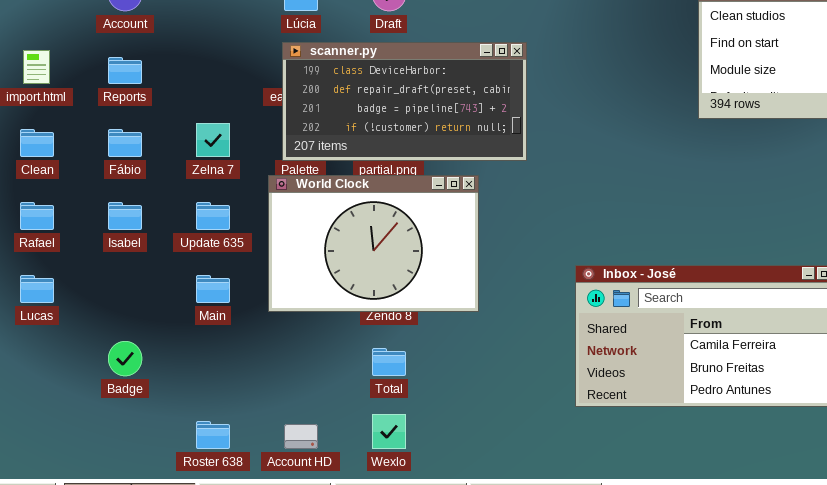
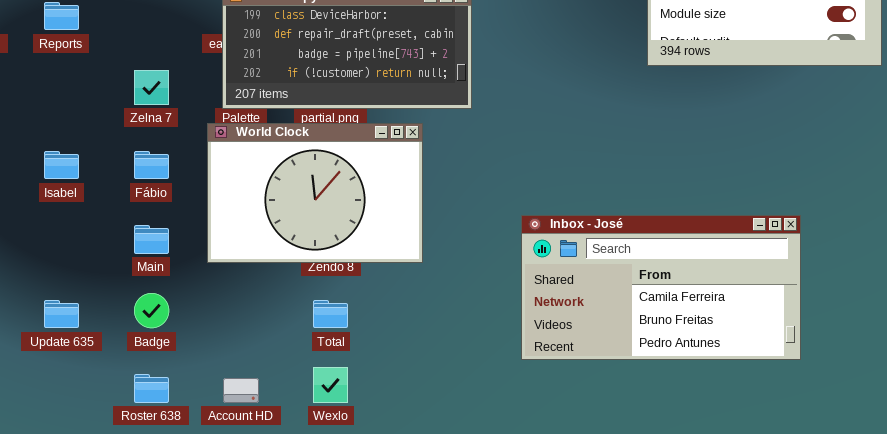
Fábio: [108,129,142,157] -> [134,151,169,179], moved
Update 635: [196,202,230,230] -> [44,300,79,328], moved
Badge: [108,341,142,376] -> [134,293,169,328], moved

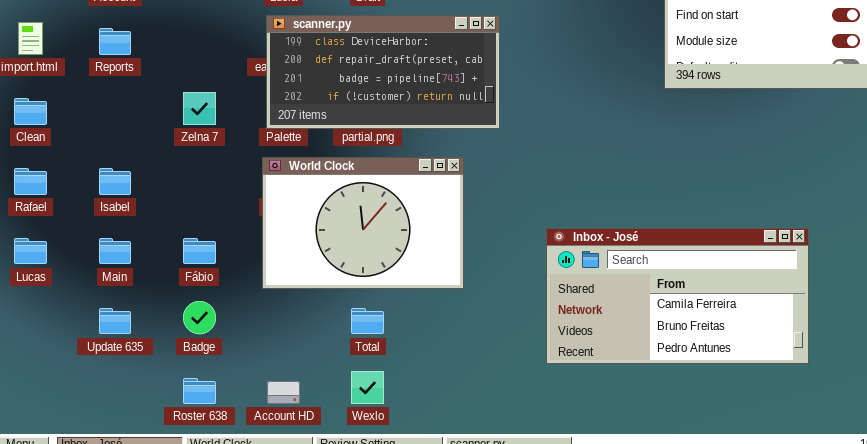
World Clock: [207,123,423,263] -> [262,157,464,289], moved
Fábio: [134,151,169,179] -> [183,238,216,264], moved
Main: [134,225,169,254] -> [99,238,131,264], moved

